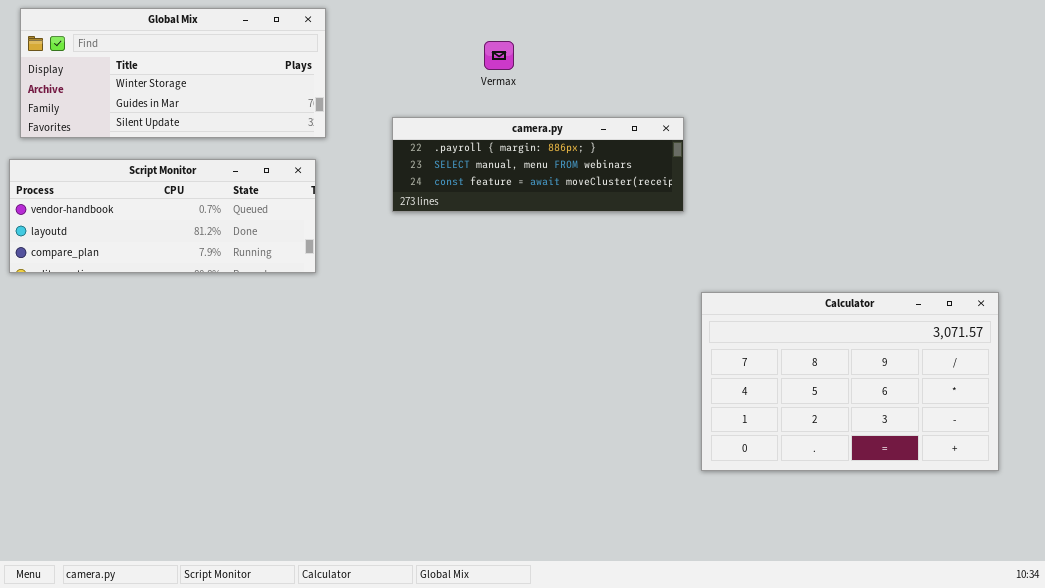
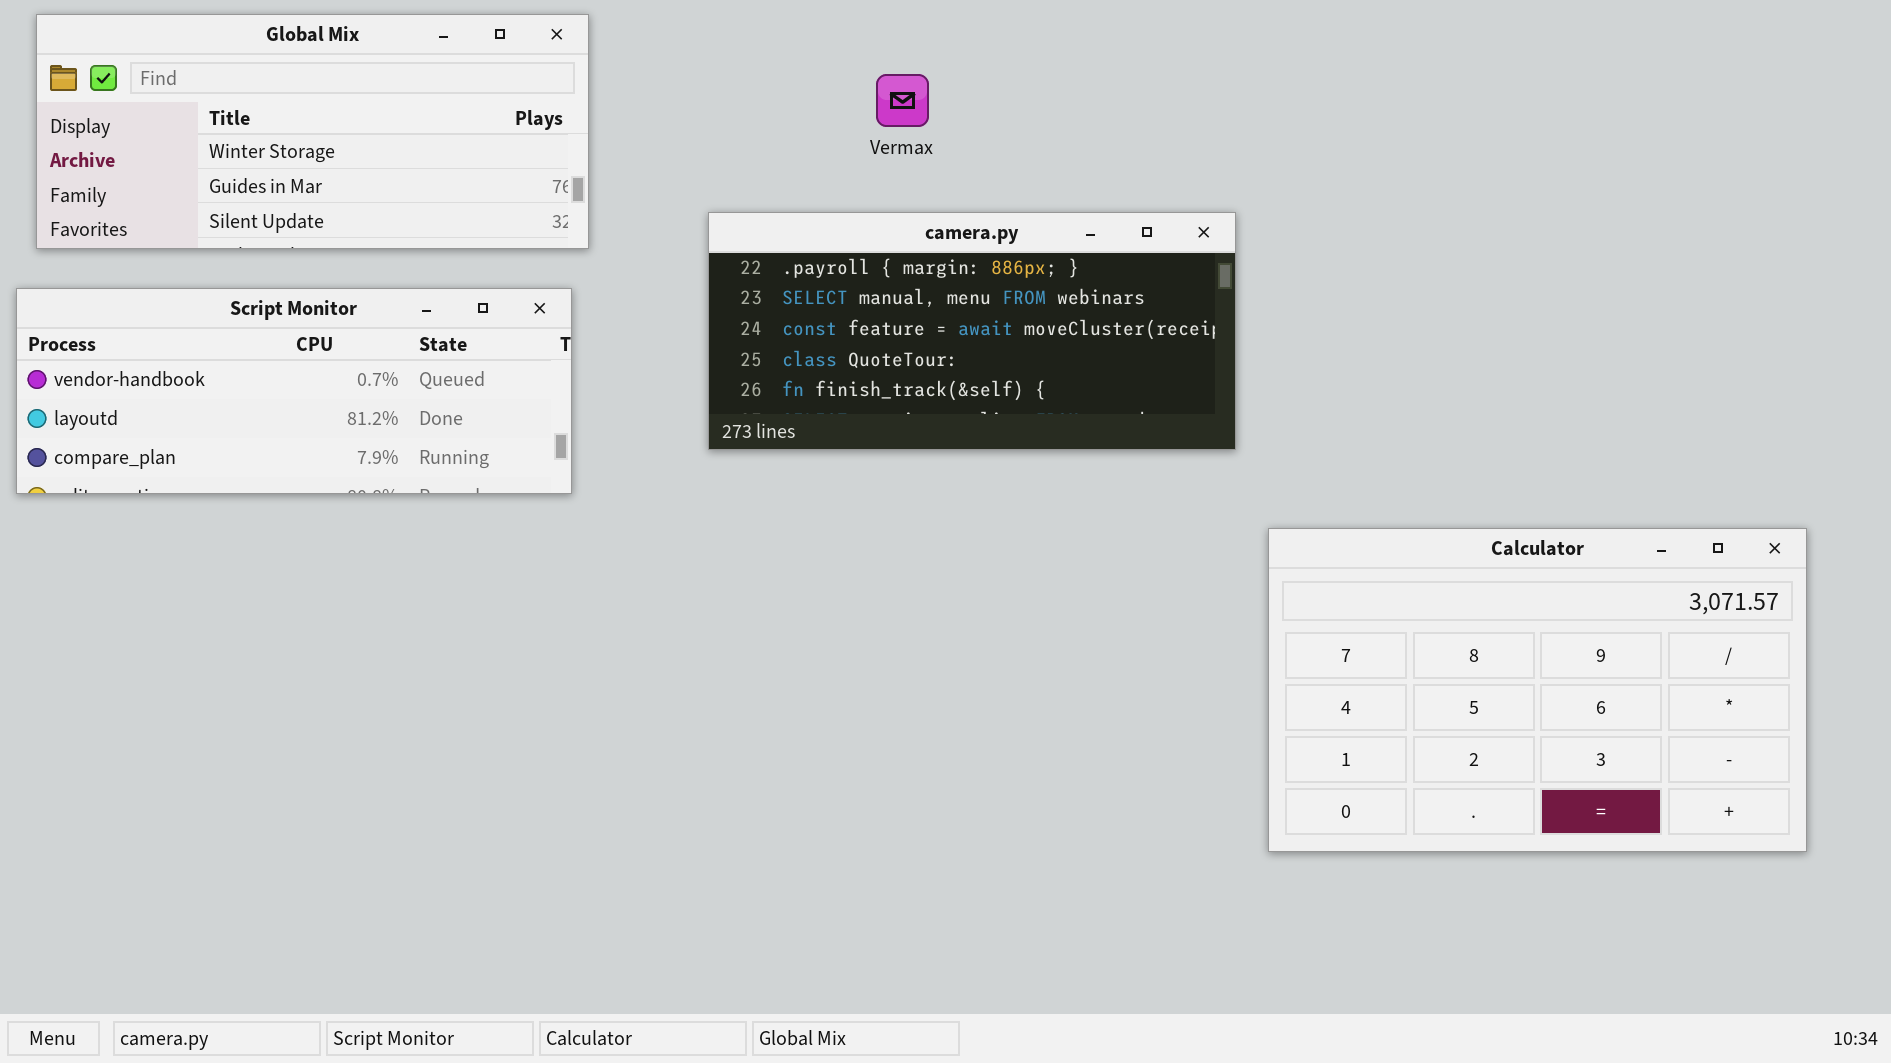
camera.py: [392,117,684,212] -> [708,212,1236,450], resized

